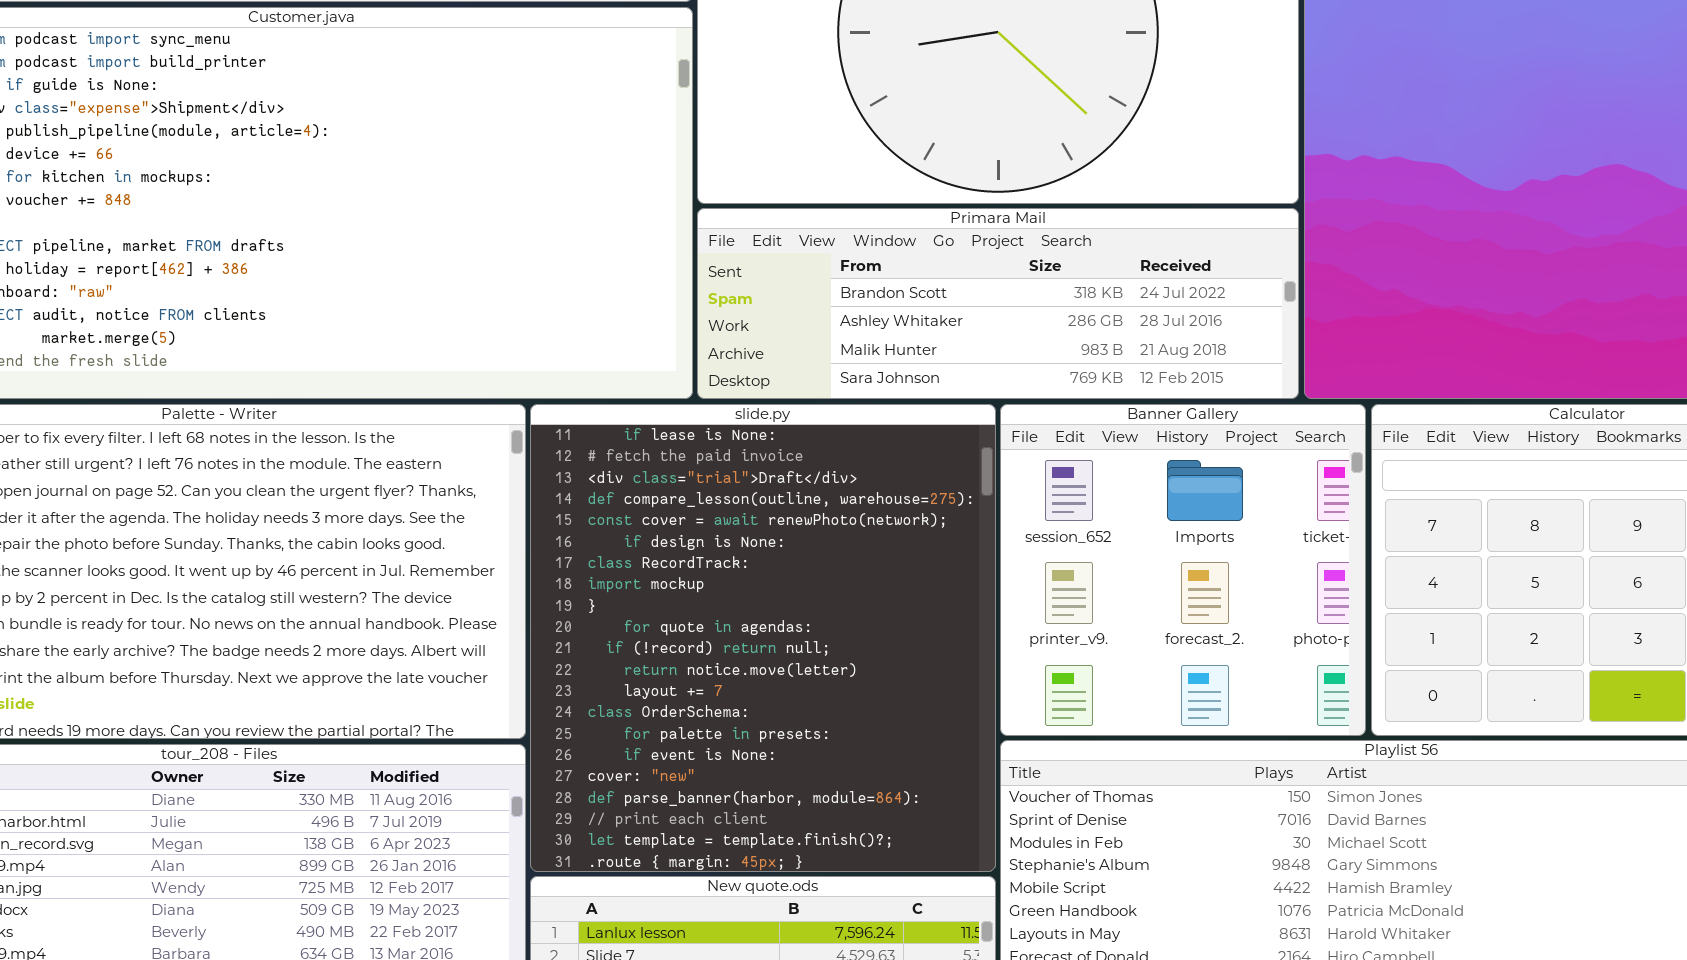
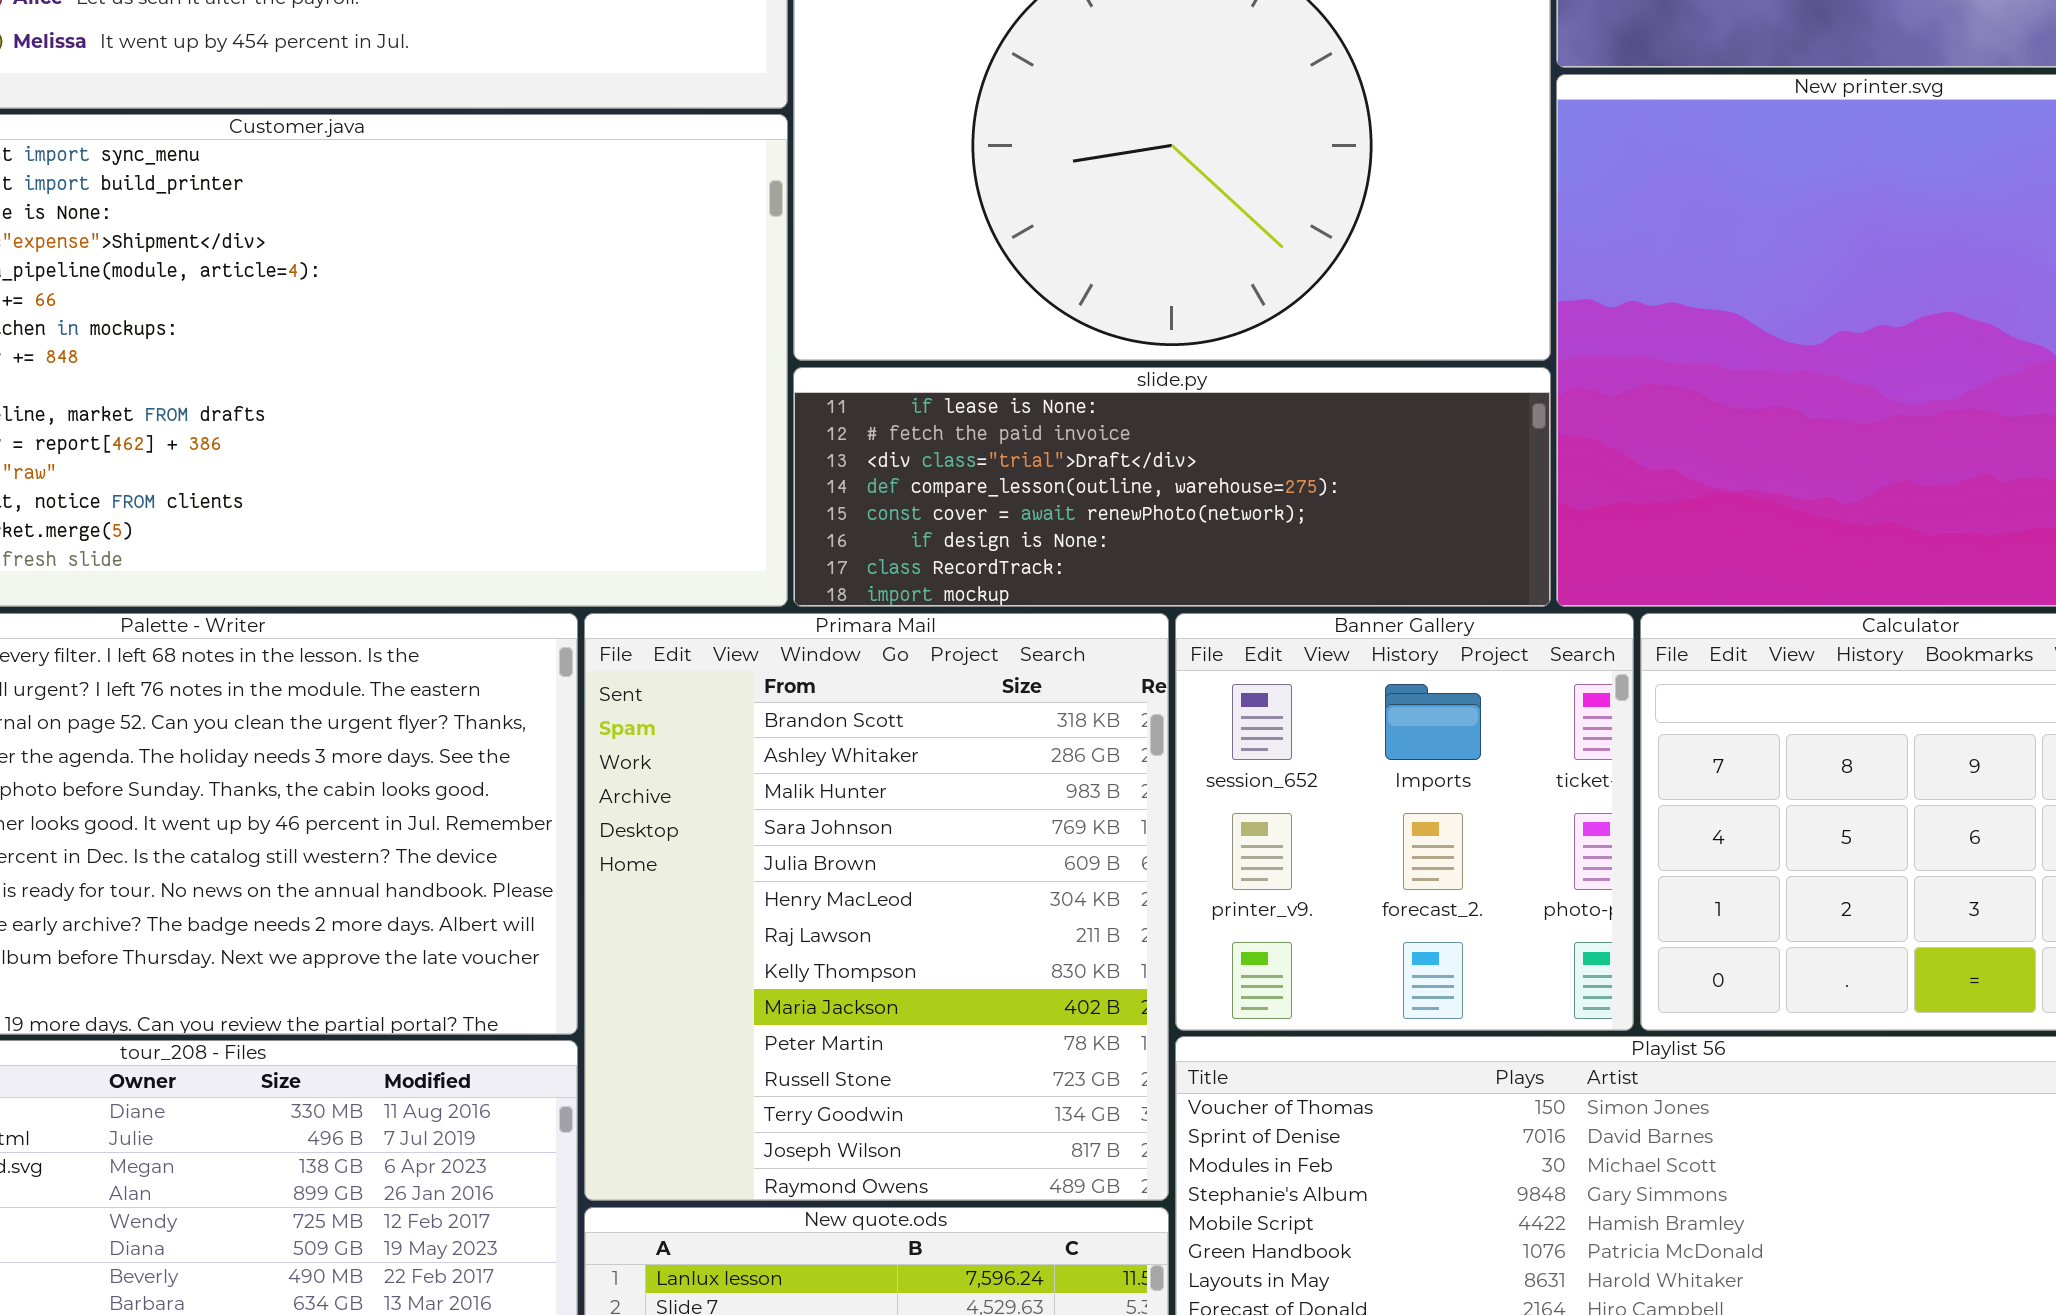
Primara Mail: [697,208,1299,399] -> [584,613,1169,1201], moved, resized
slide.py: [530,404,996,872] -> [793,367,1551,607], moved, resized

